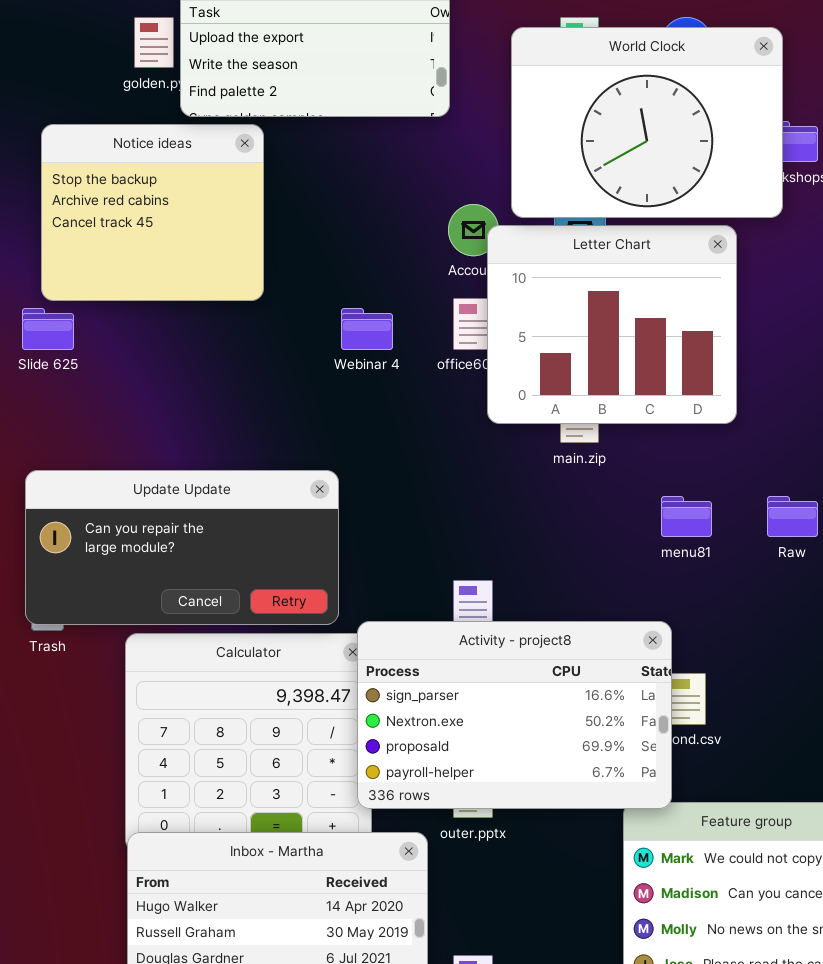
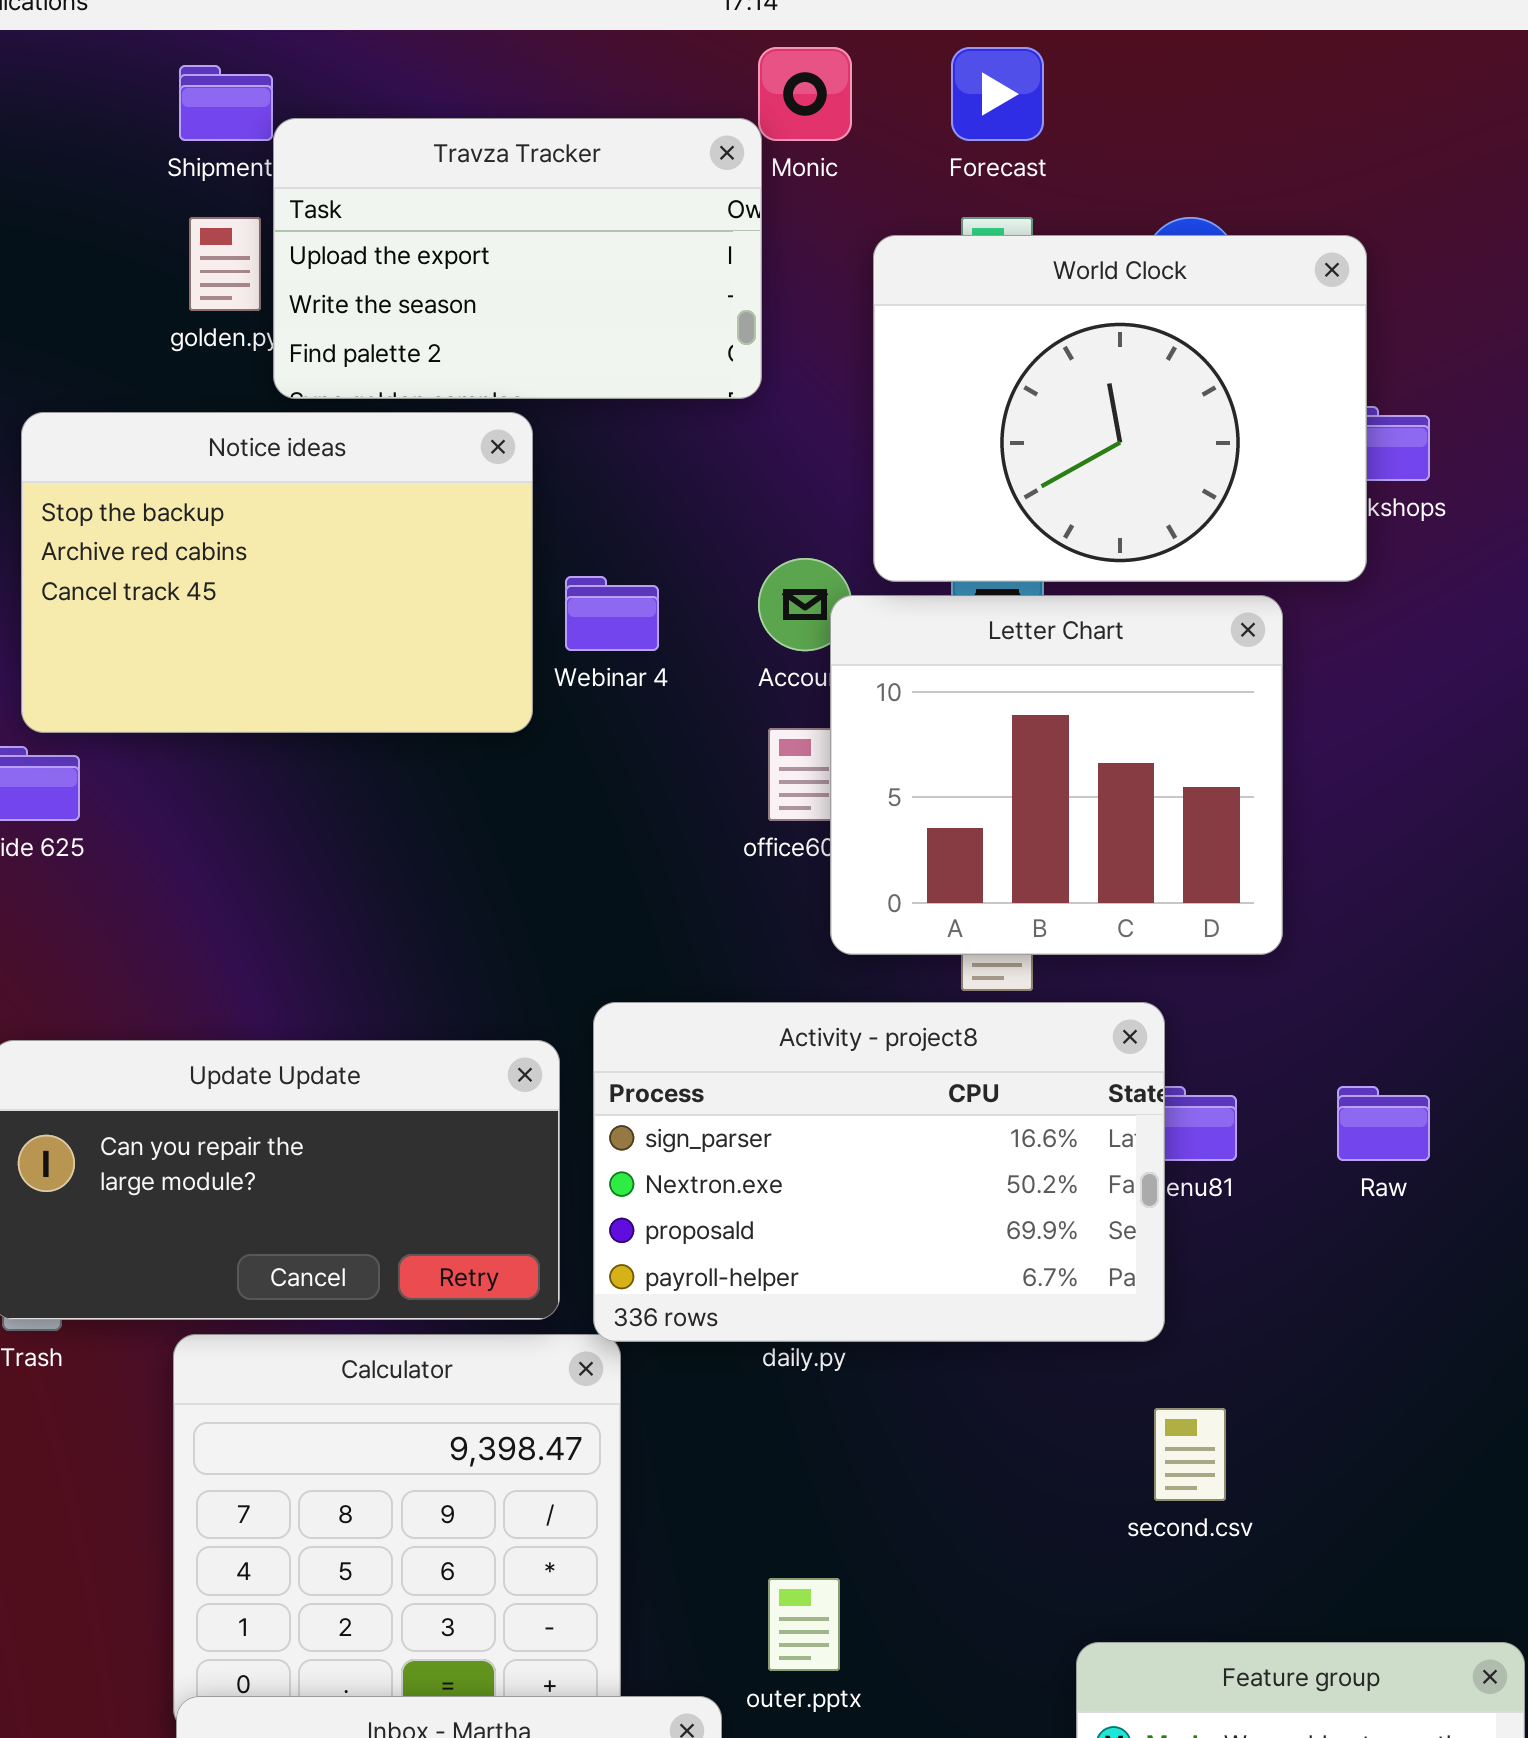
Notice ideas: [41,124,264,301] -> [21,412,533,733], resized
Webinar 4: [341,308,393,350] -> [565,576,659,651], moved
Activity - project8: [357,621,672,809] -> [593,1002,1165,1342], moved

